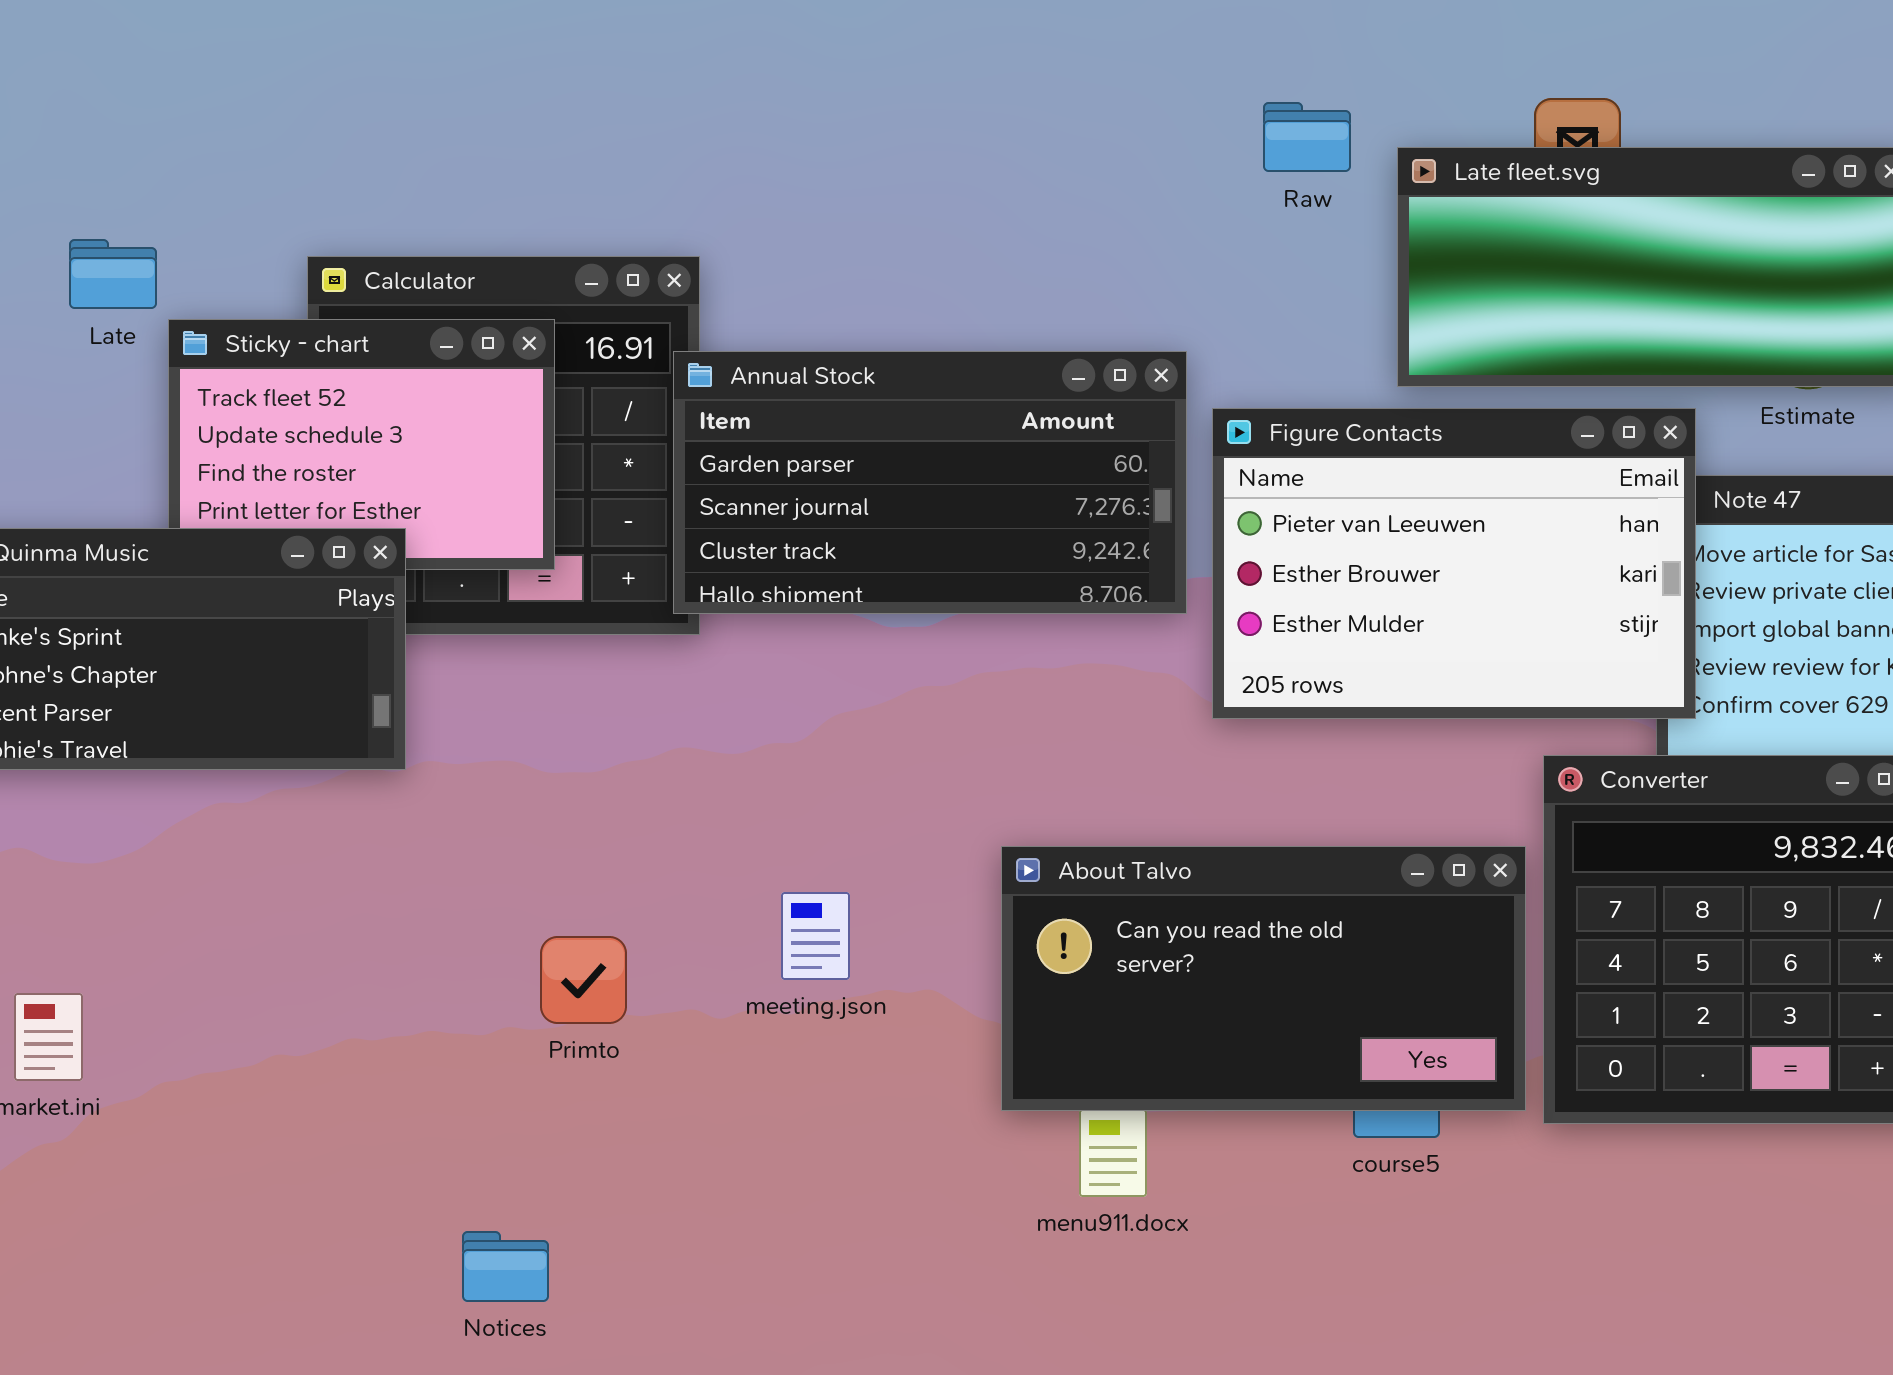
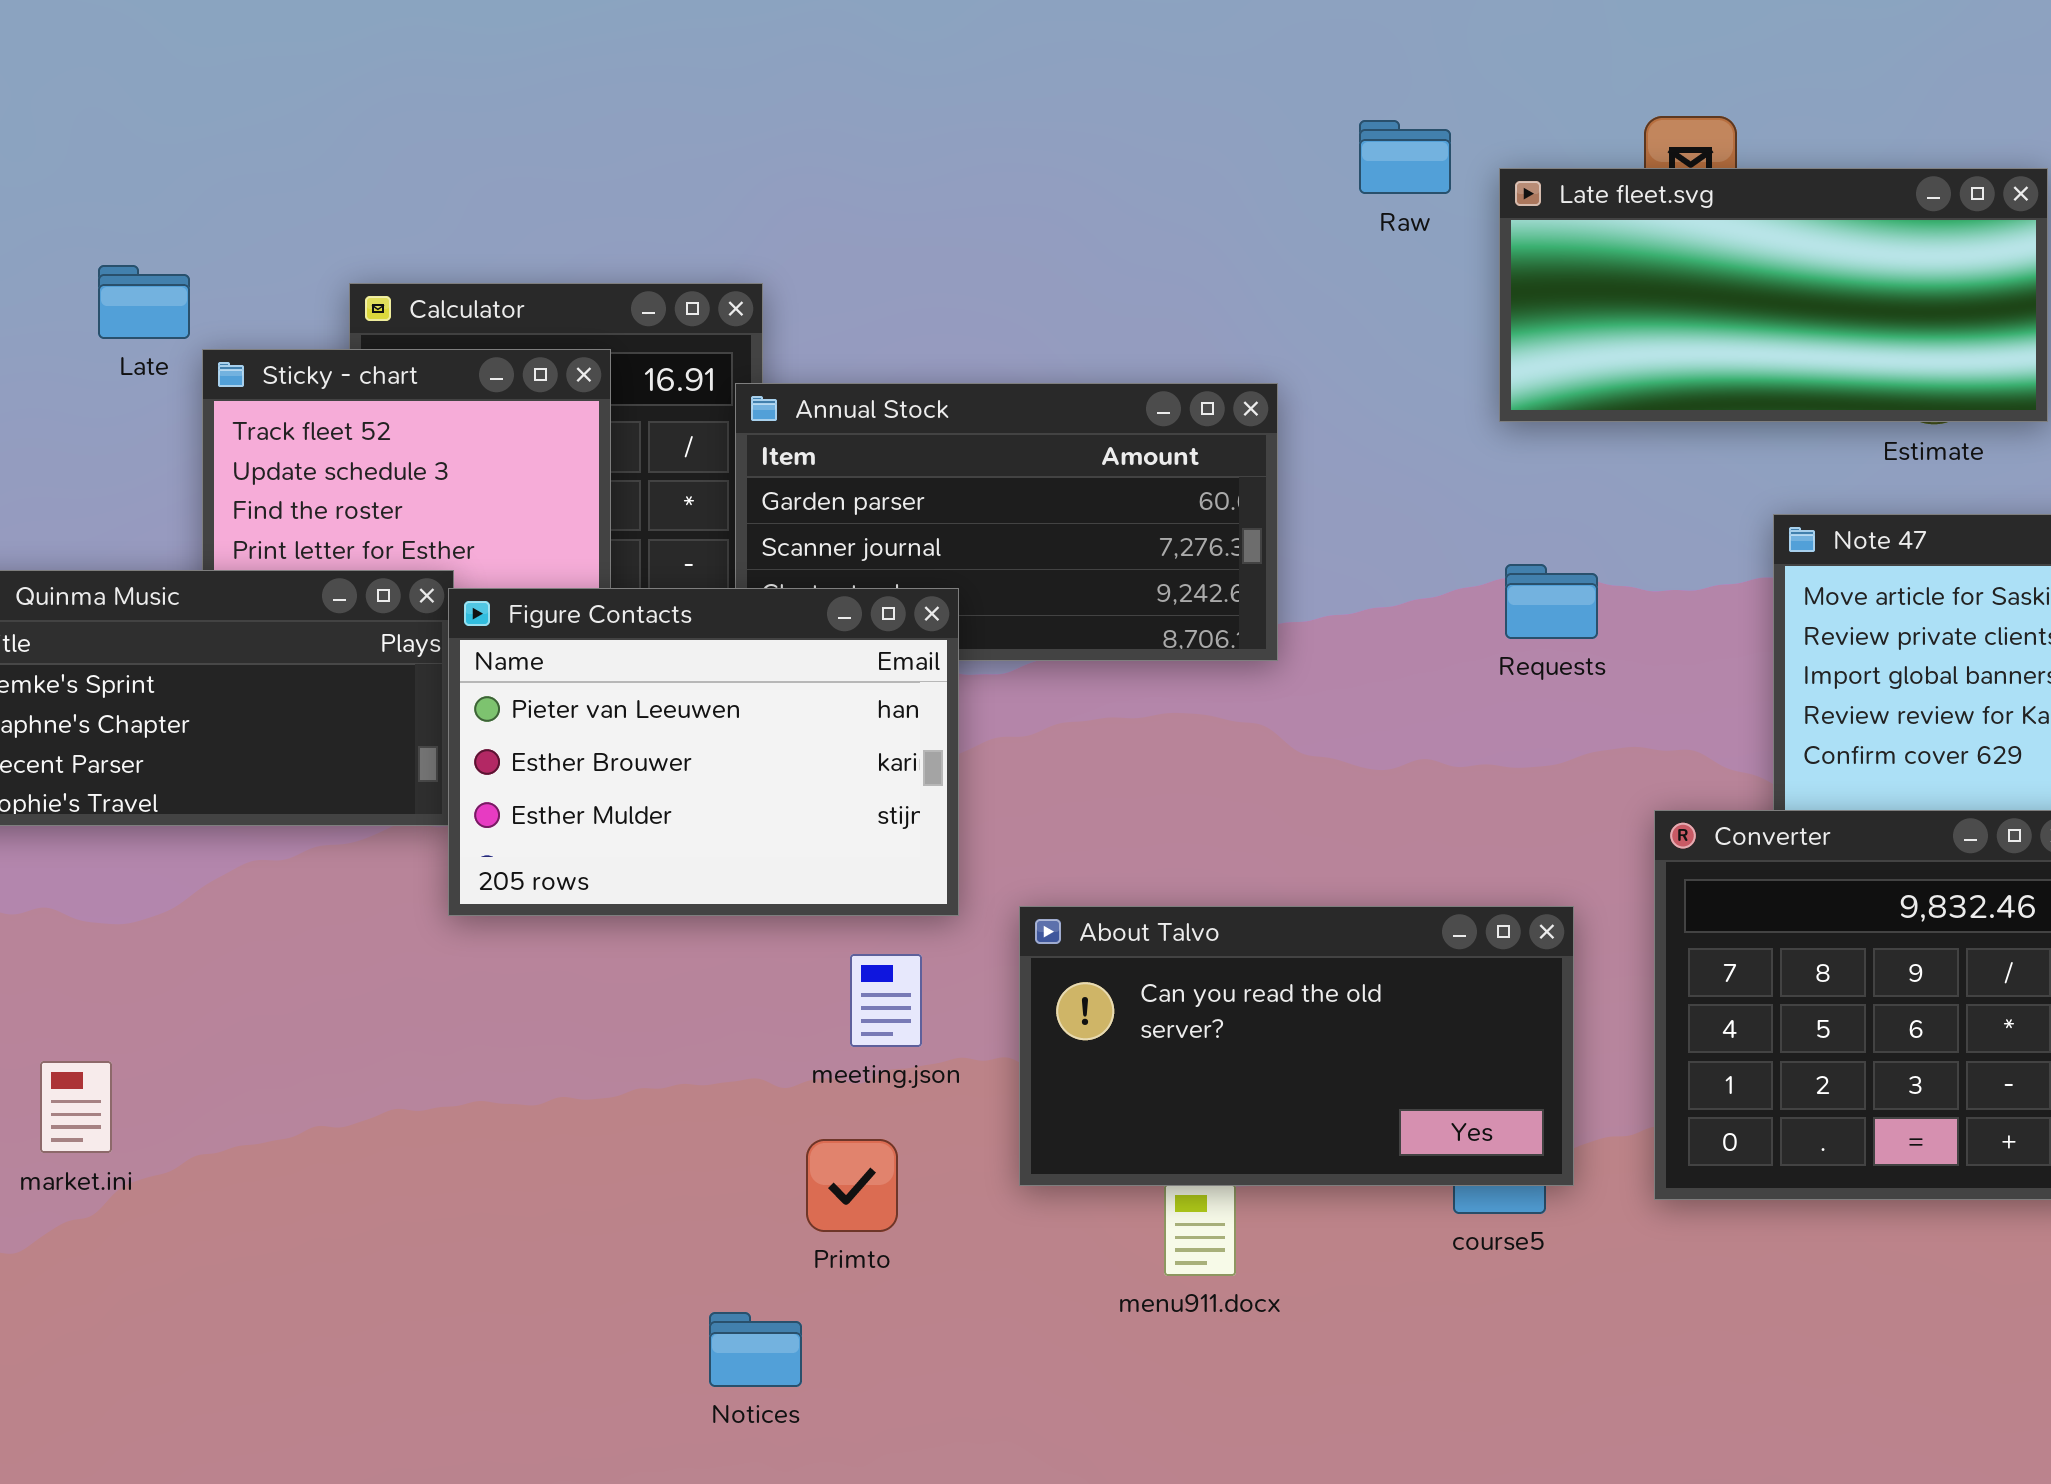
Figure Contacts: [1212,408,1696,719] -> [448,588,959,916], moved
About Talvo: [1001,846,1526,1111] -> [1019,906,1574,1186], moved
Primto: [540,936,627,1024] -> [806,1139,898,1232], moved
Notices: [462,1231,549,1302] -> [709,1312,802,1387], moved

